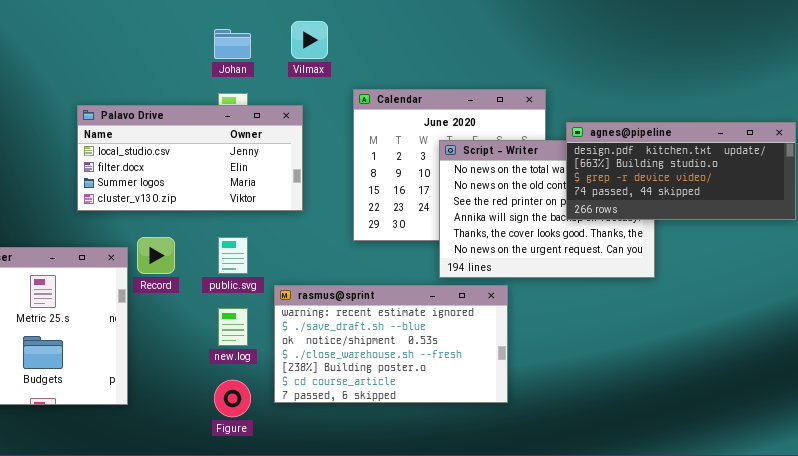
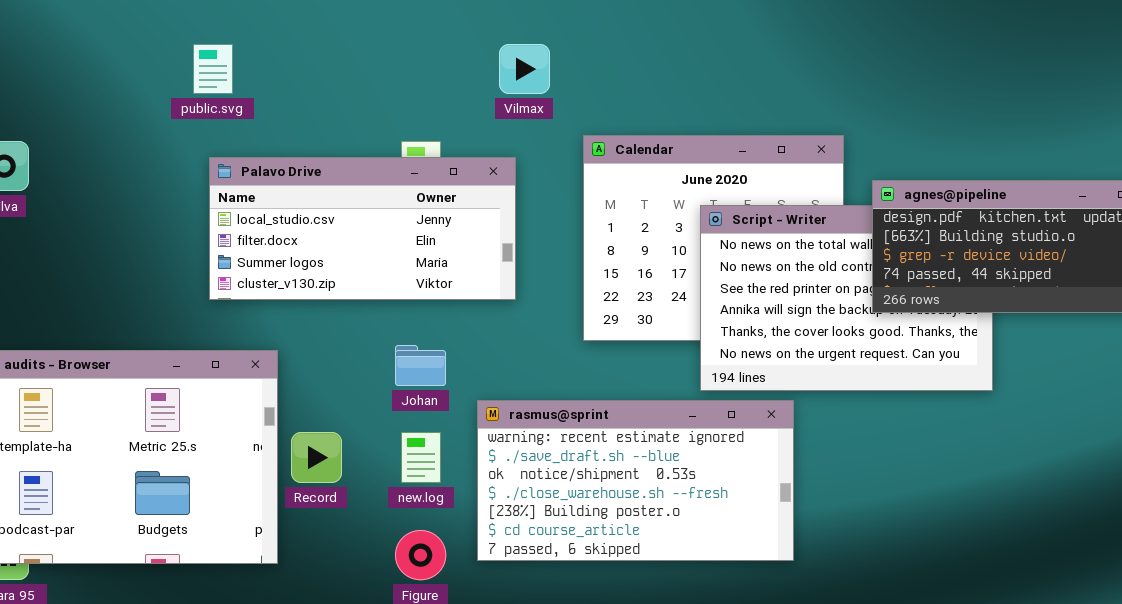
Johan: [214,29,251,59] -> [395,345,446,386], moved
Record: [137,237,175,274] -> [291,432,342,483], moved
public.svg: [218,237,248,274] -> [193,44,233,94], moved

